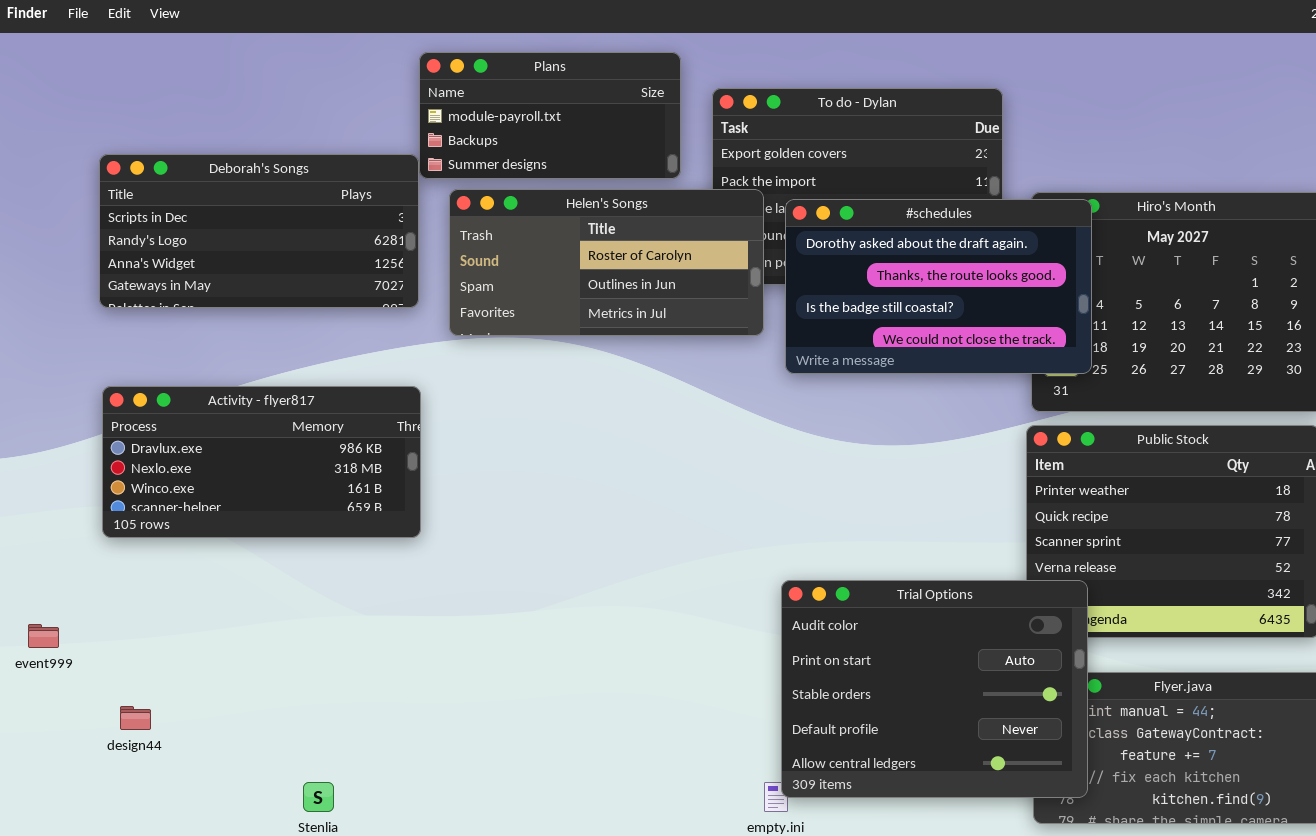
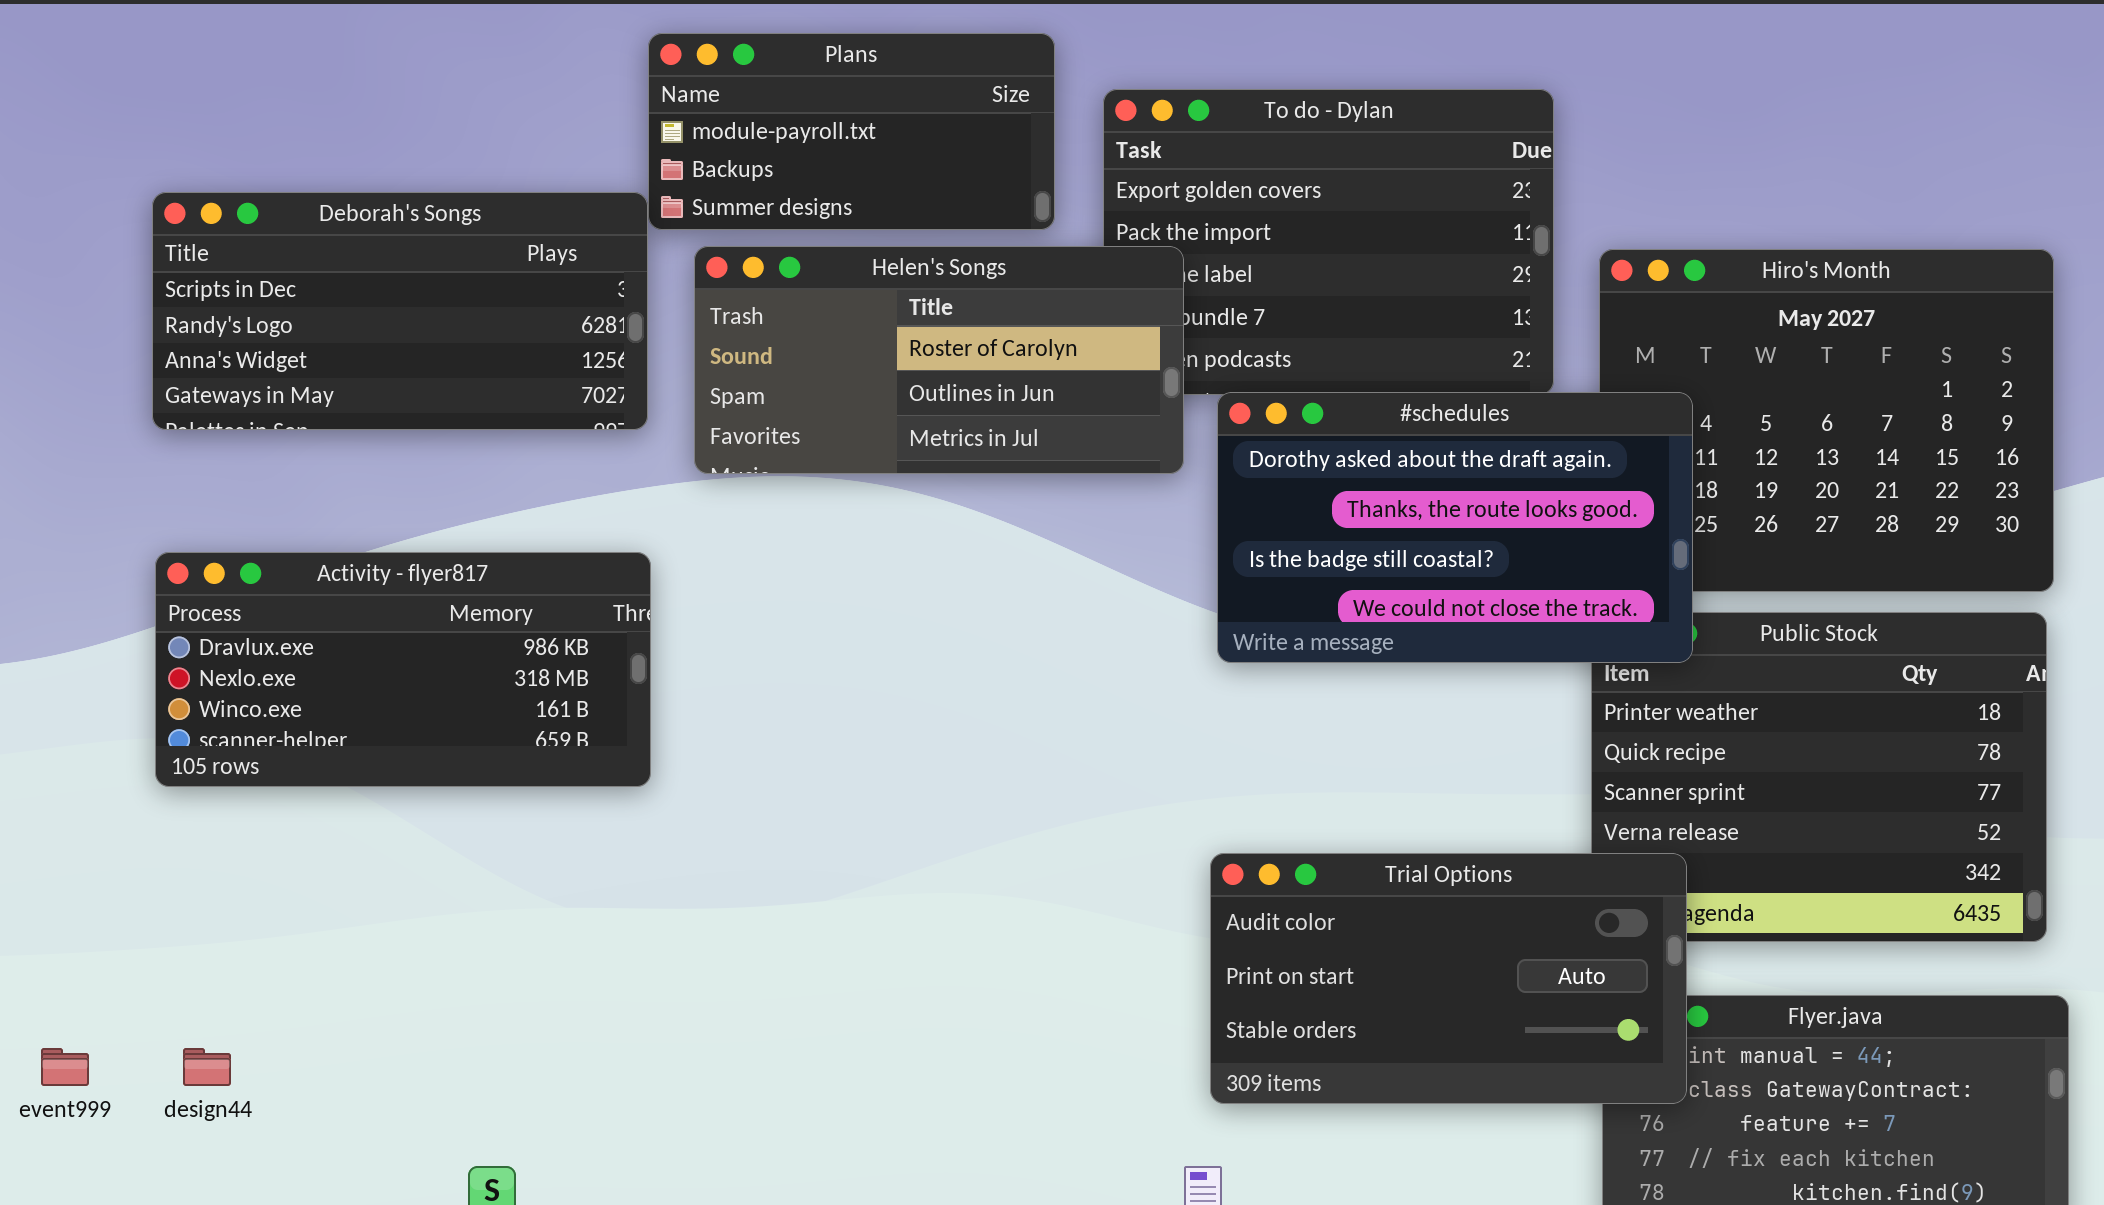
#schedules: [785,199,1092,374] -> [1217,392,1693,663], moved
Trial Options: [781,580,1088,798] -> [1210,853,1687,1104], resized
event999: [28,624,59,648] -> [41,1048,89,1086], moved

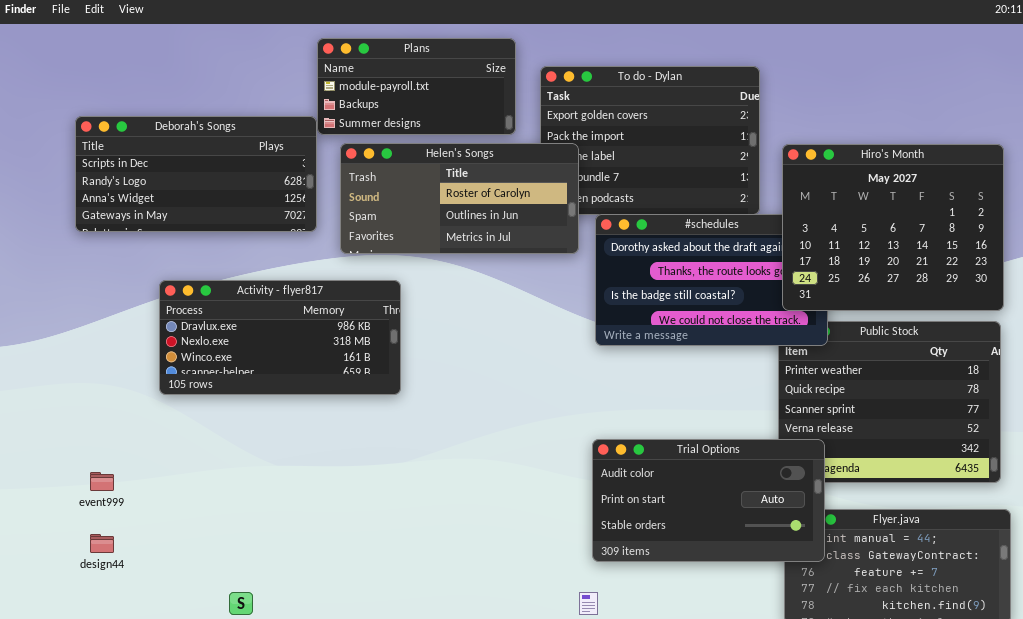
Hiro's Month: [1599,249,2054,592] -> [782,144,1004,311], raised
Activity - flyer817: [155,552,651,787] -> [159,280,401,395], moved
event999: [41,1048,89,1086] -> [90,472,114,491], moved

